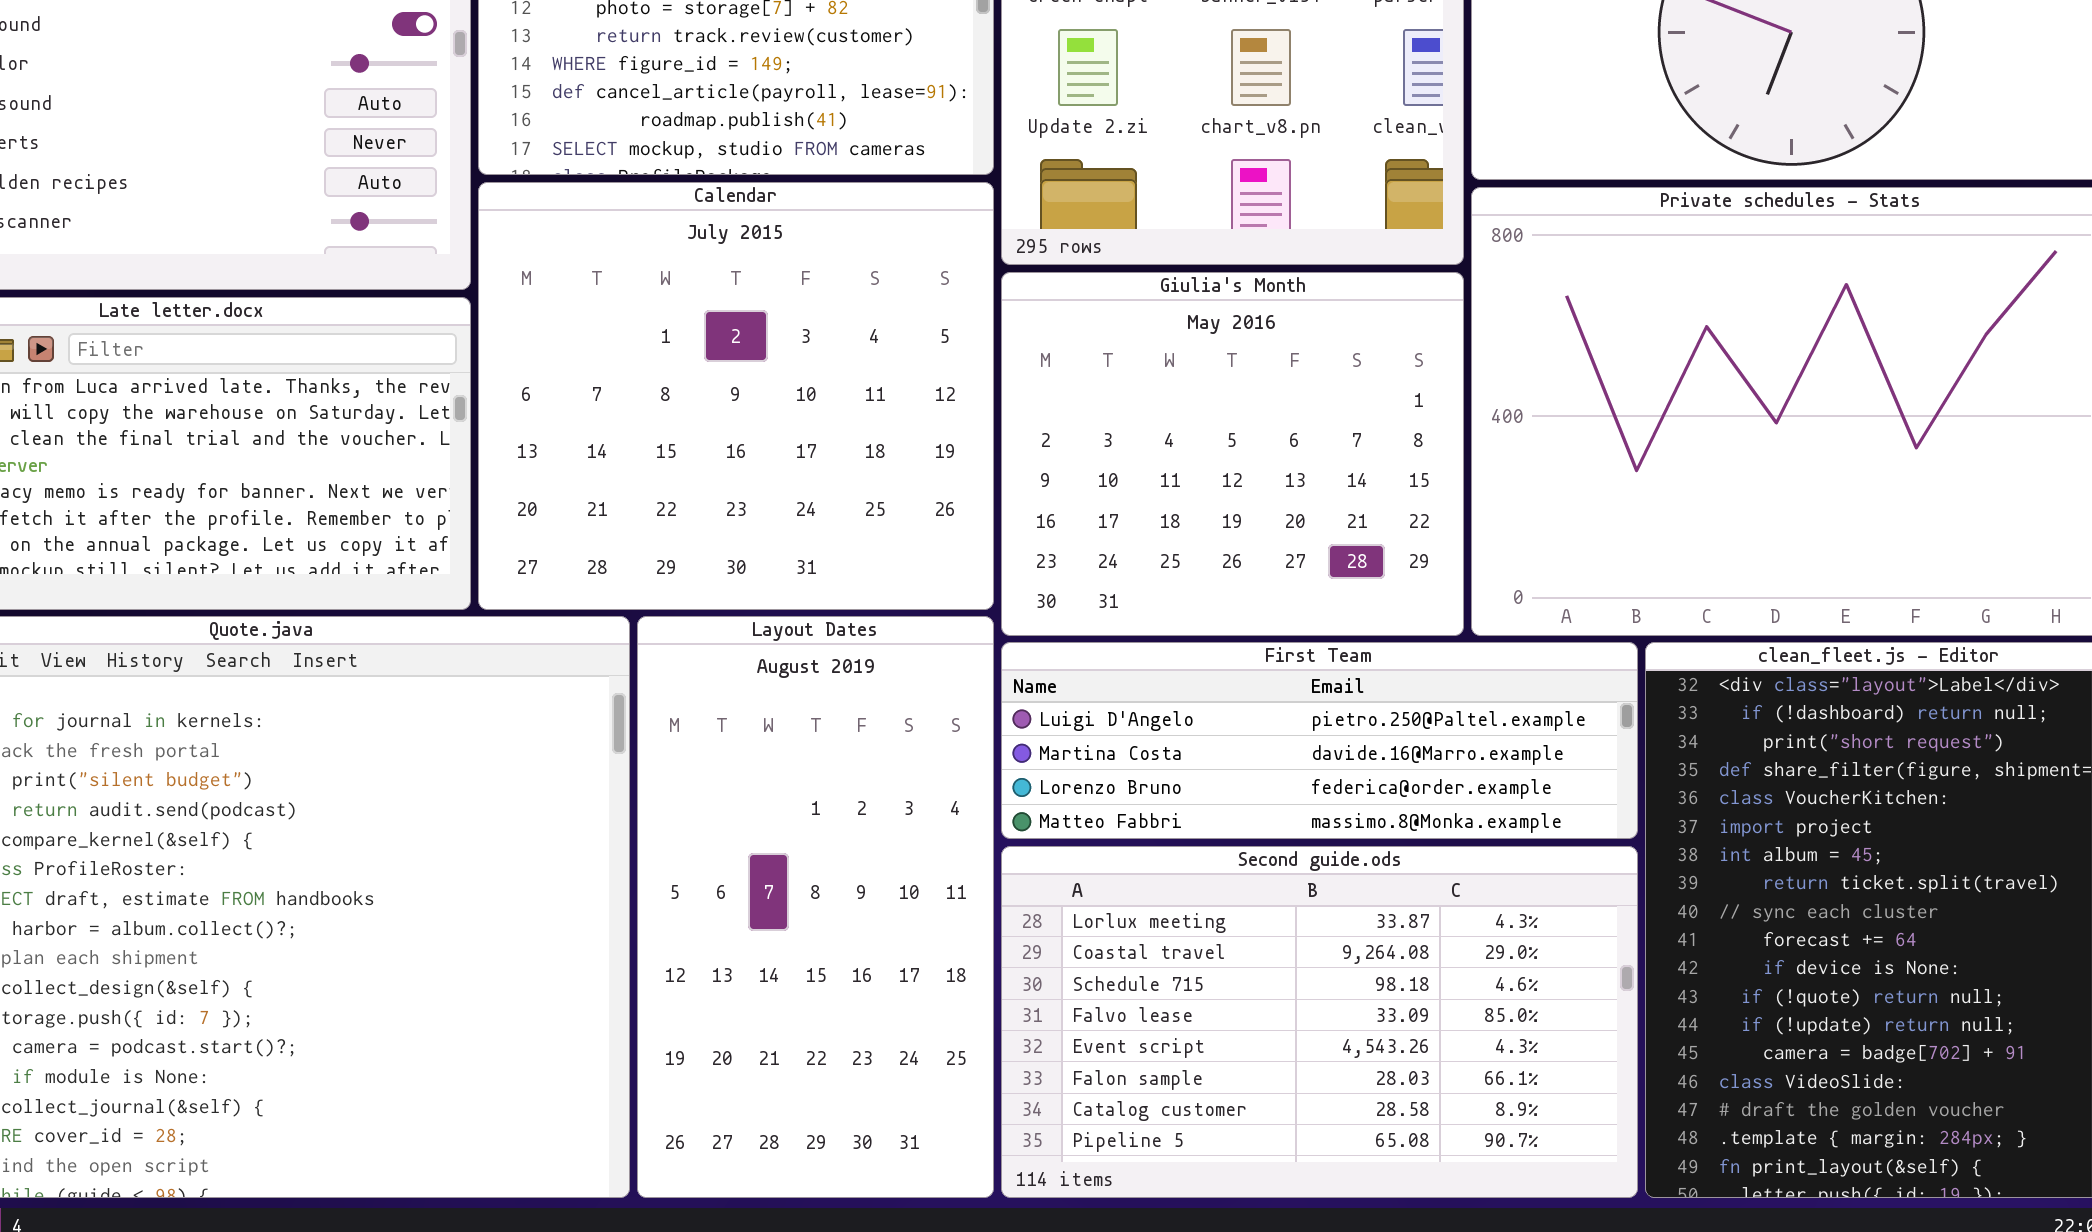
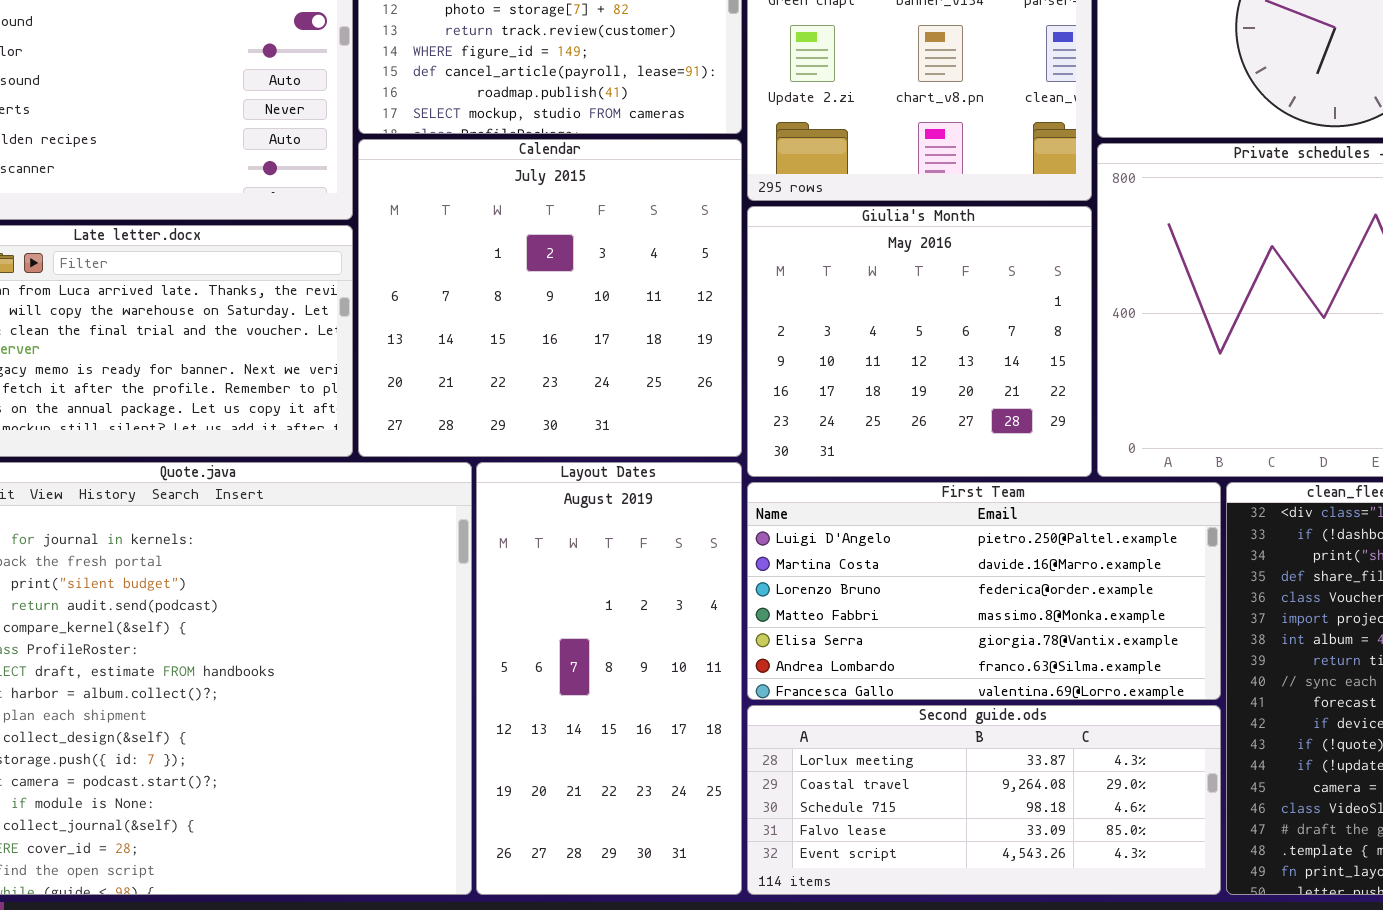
First Team: [1001,642,1638,839] -> [747,482,1221,700], resized
Second guide.ods: [1001,846,1638,1198] -> [747,705,1221,895], resized

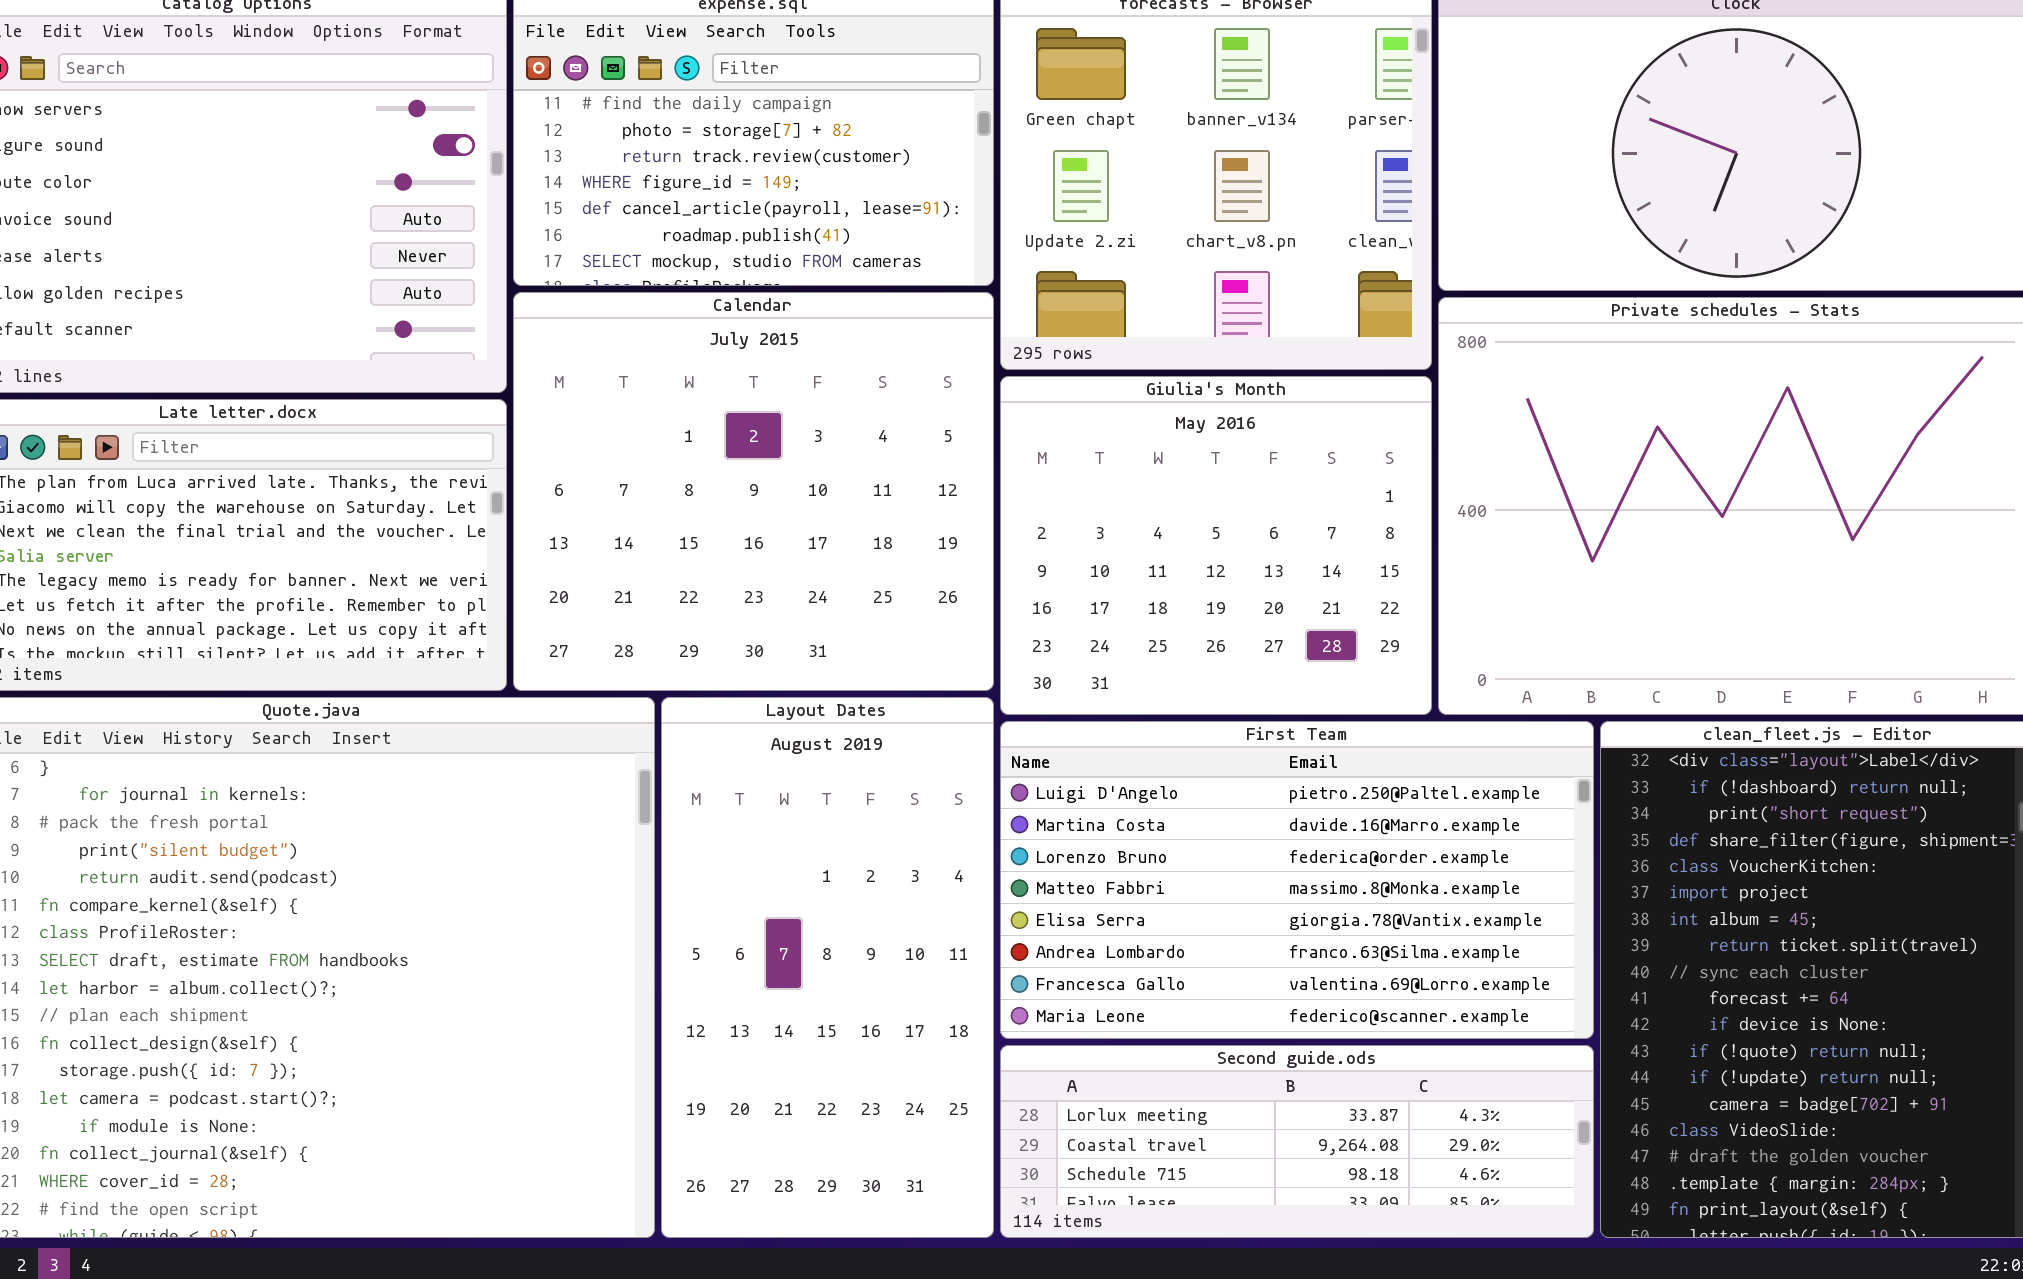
First Team: [747,482,1221,700] -> [1000,721,1594,1039], resized
Second guide.ods: [747,705,1221,895] -> [1000,1045,1594,1238], resized

